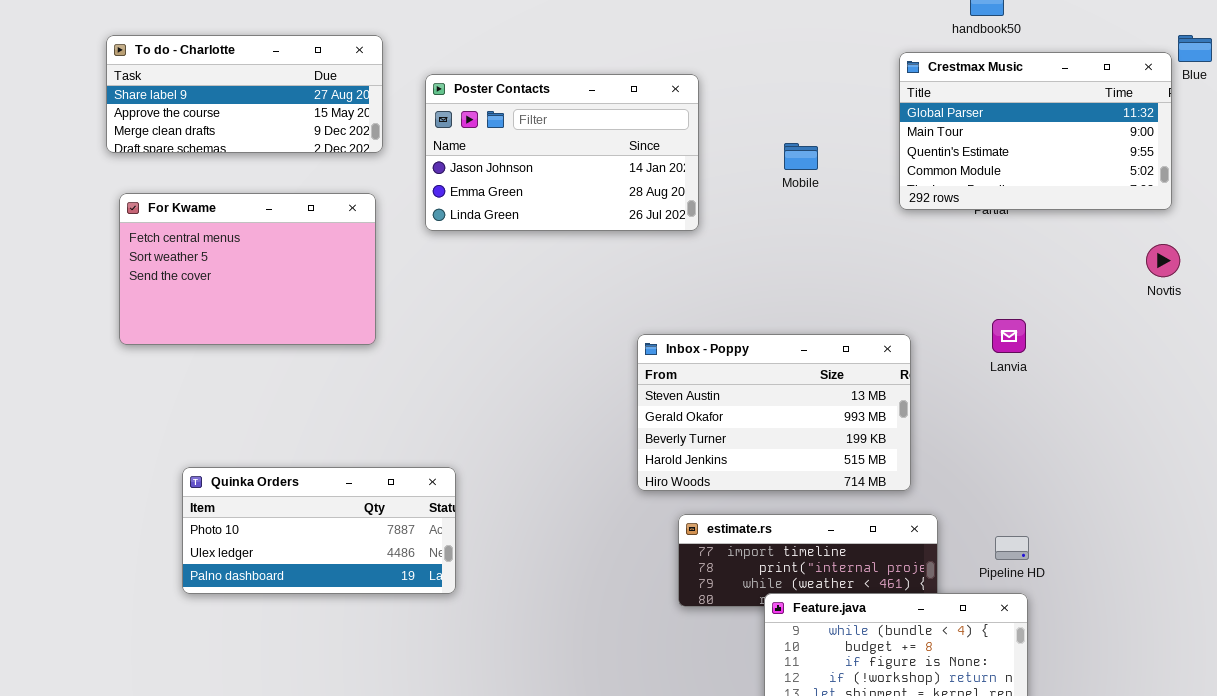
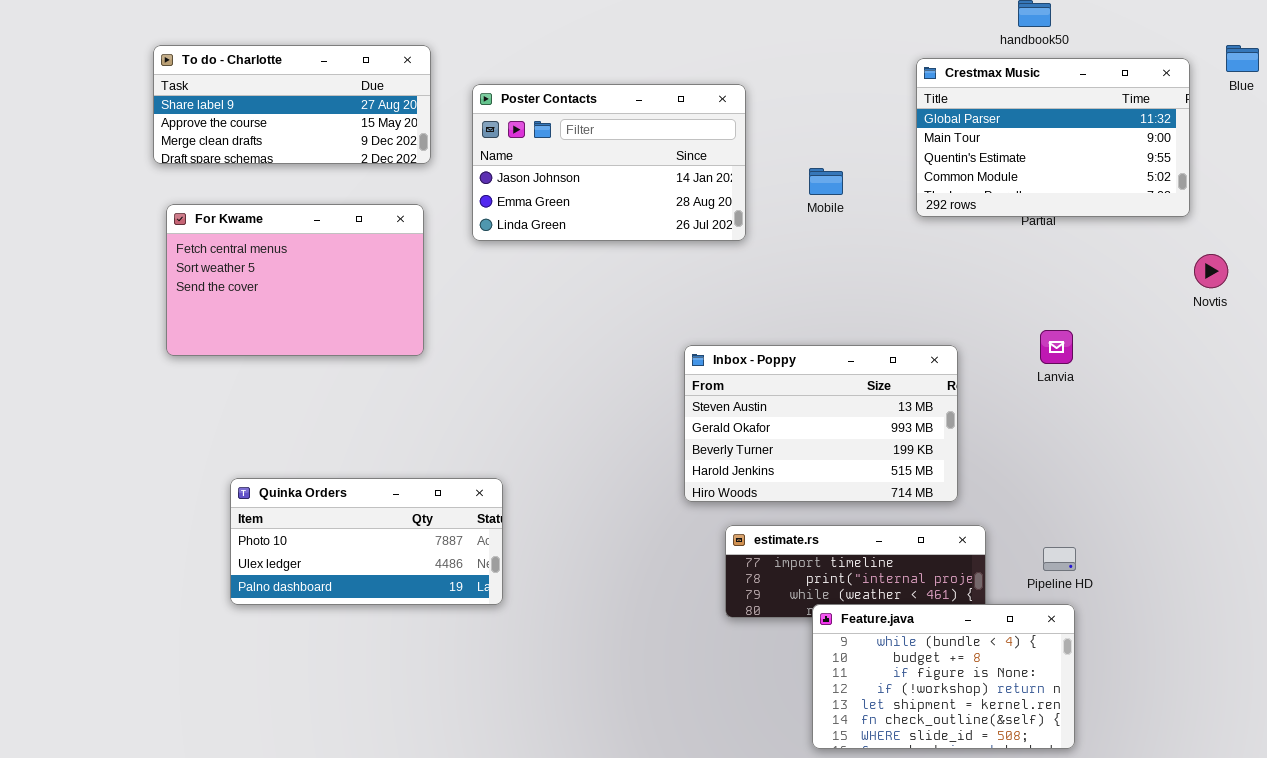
Crestmax Music: [899,52,1172,210] -> [916,58,1190,217], moved
Mobile: [784,143,818,170] -> [809,168,843,195], moved

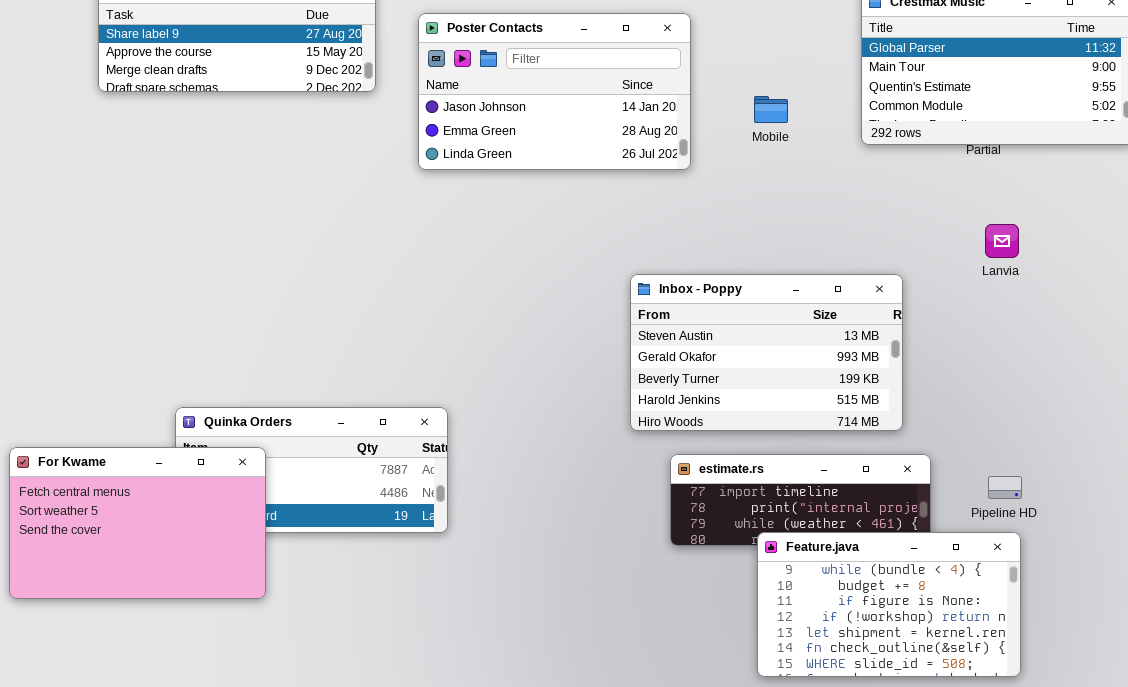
For Kwame: [166,204,424,356] -> [9,447,266,599], moved
Lanvia: [1040,330,1073,364] -> [985,224,1019,258], moved

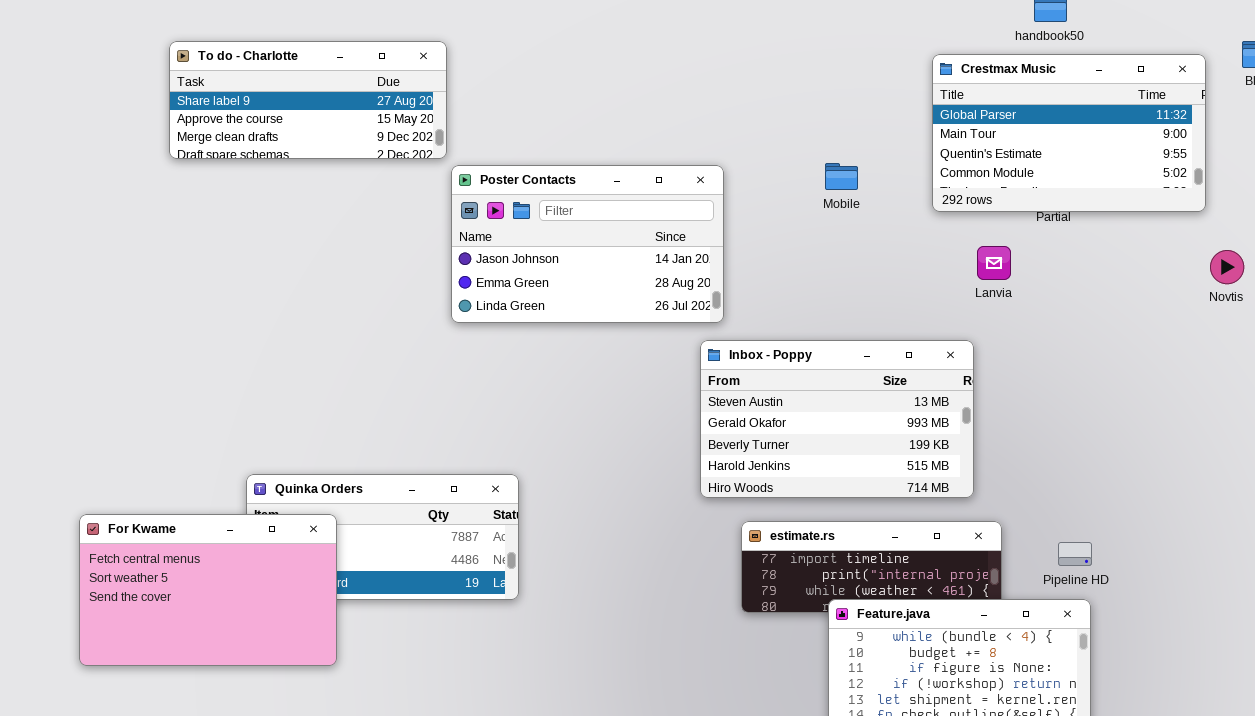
Poster Contacts: [418,13,691,170] -> [451,165,724,323], moved
Lanvia: [985,224,1019,258] -> [977,246,1011,280], moved

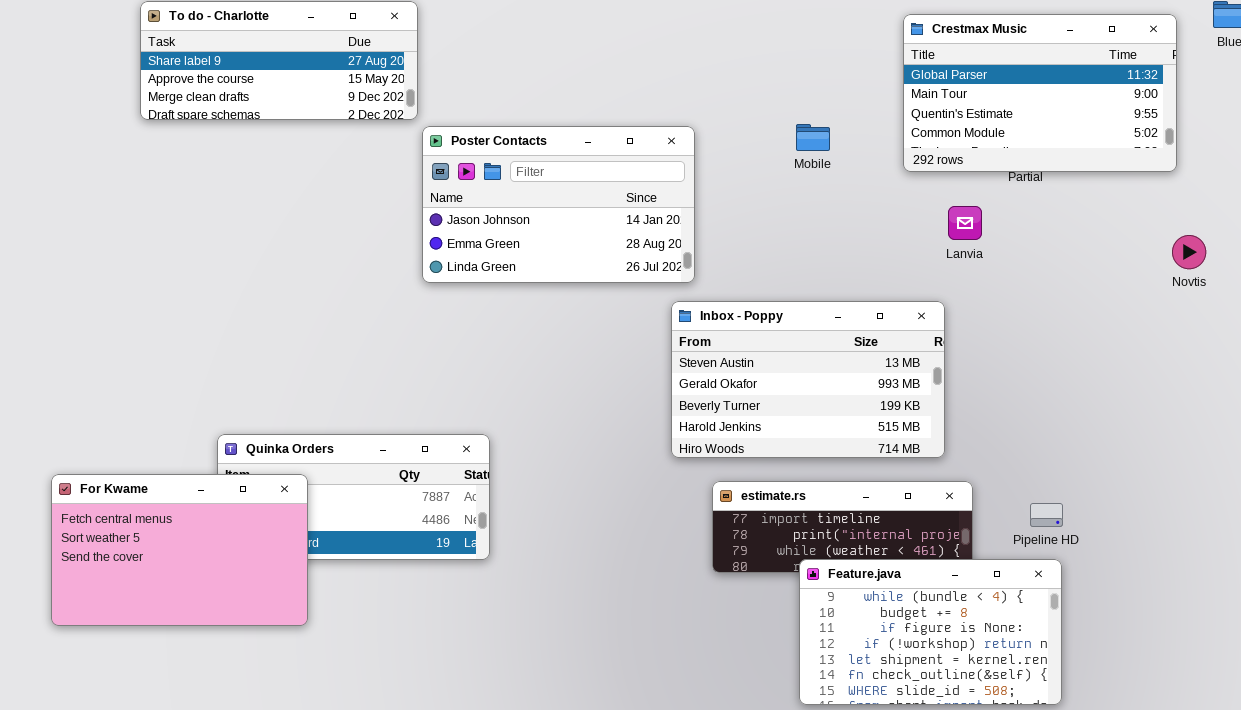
Novtis: [1210,250,1244,284] -> [1172,235,1206,269], moved

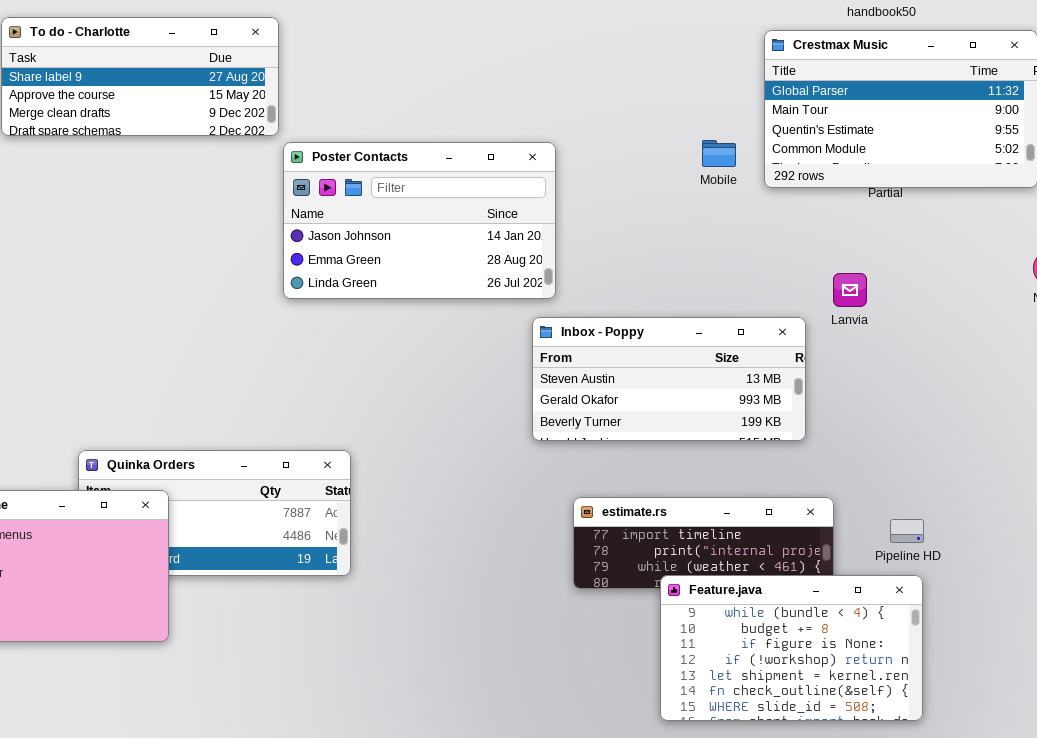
Mobile: [796,124,830,151] -> [702,140,736,167], moved
Lanvia: [948,206,982,240] -> [833,273,867,307], moved
Inbox - Poppy: [671,301,945,458] -> [532,317,806,441], resized

